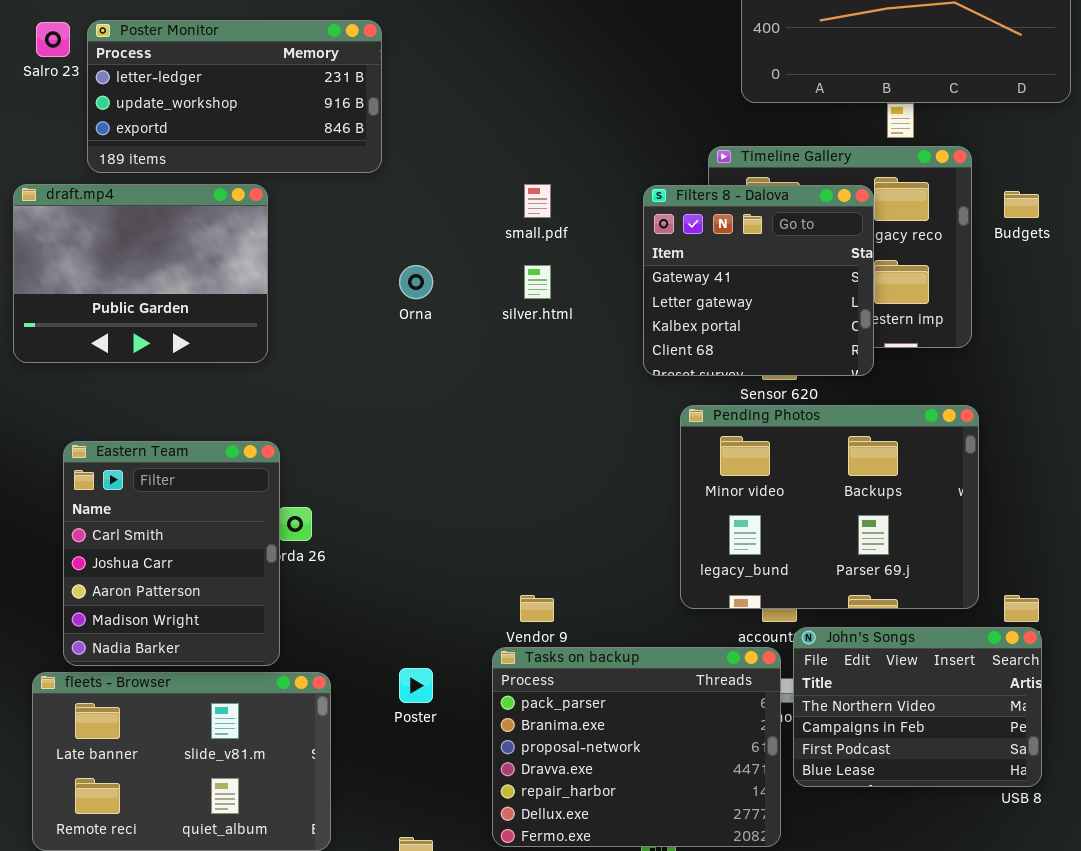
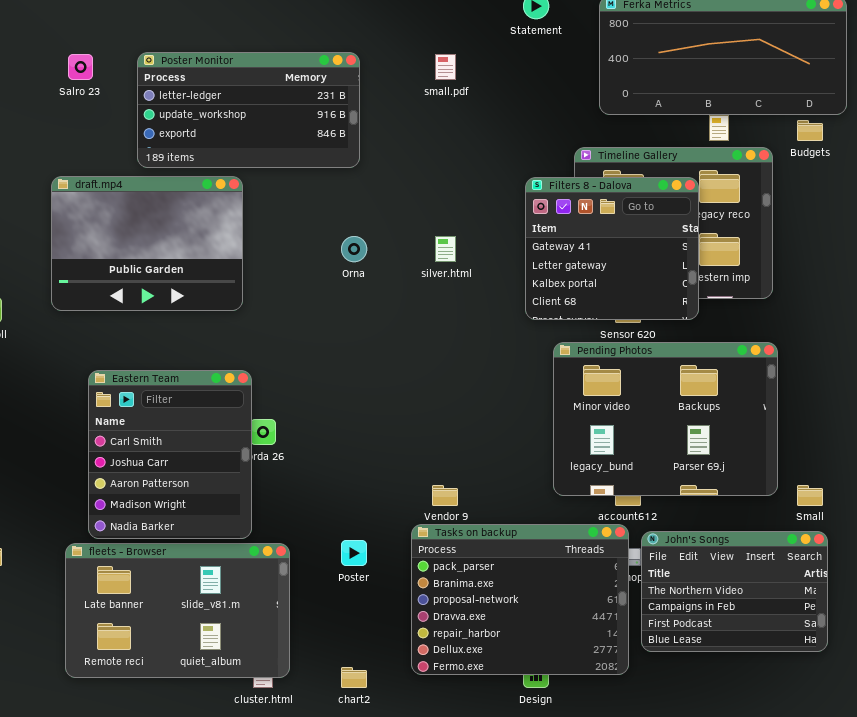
Poster Monitor: [87,20,382,173] -> [137,52,360,168], moved
small.pdf: [524,184,551,218] -> [435,54,456,80], moved
Budgets: [1004,191,1039,218] -> [797,120,823,141], moved
John's Songs: [793,627,1042,787] -> [641,531,828,652], moved

